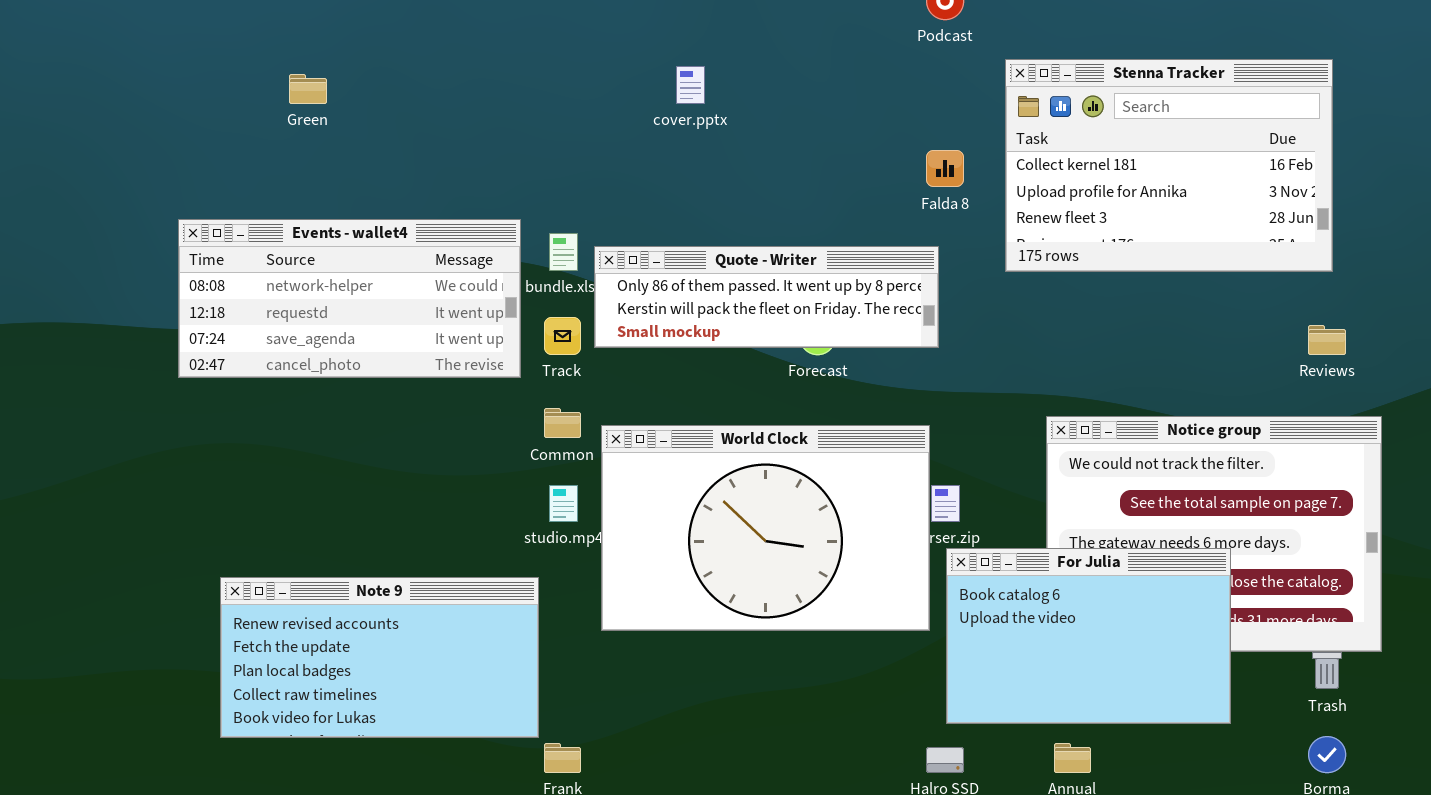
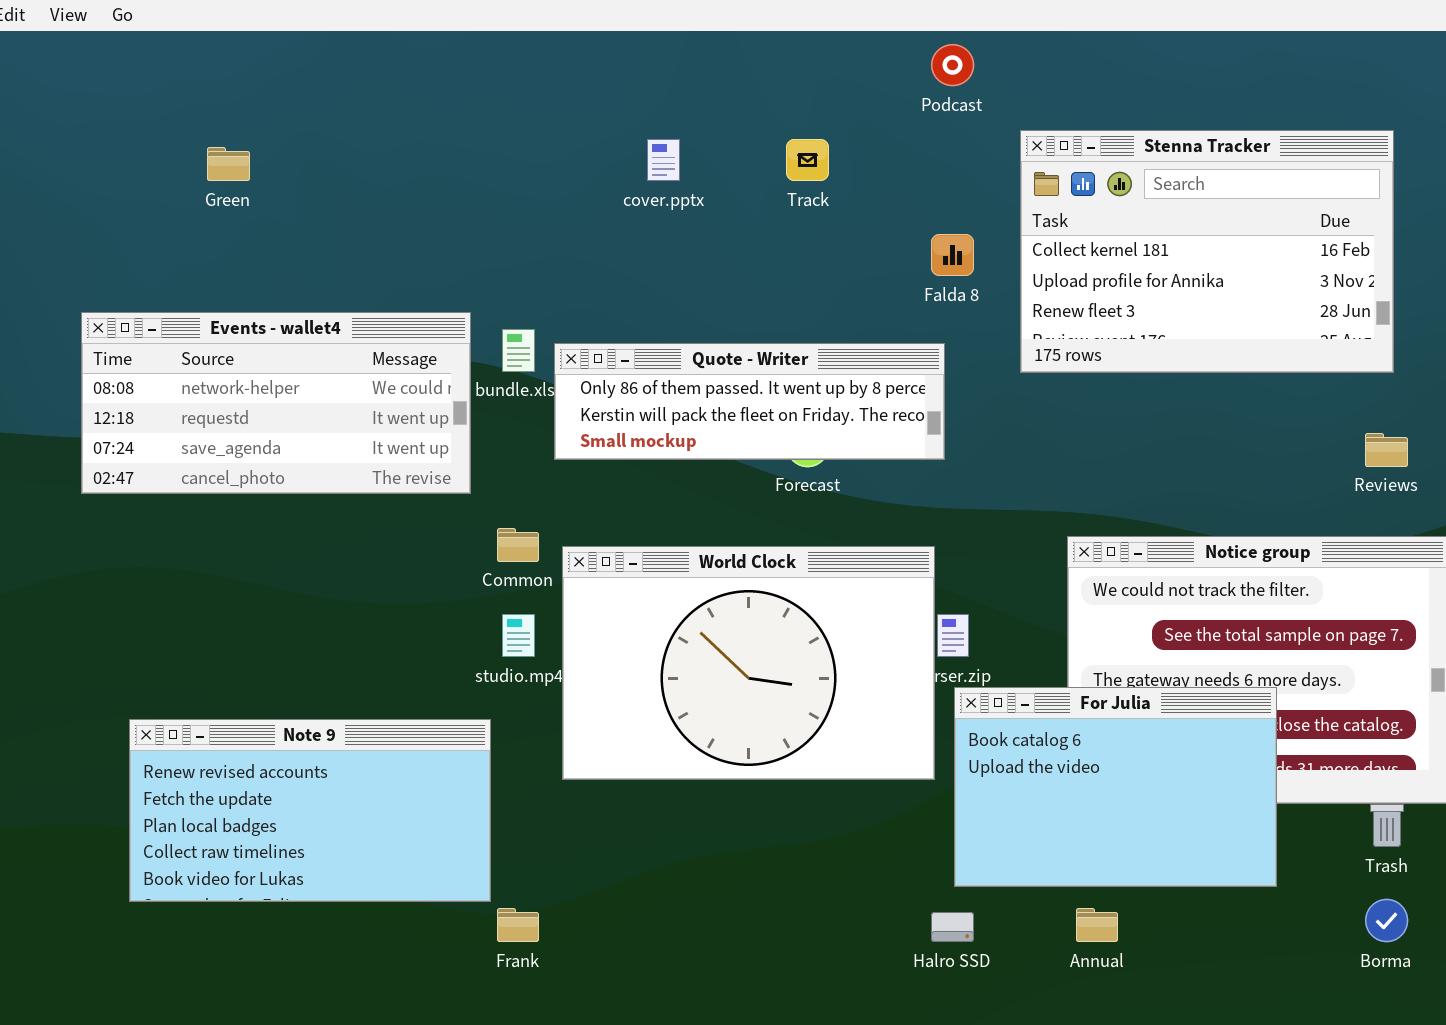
Track: [544,317,581,355] -> [786,139,829,181], moved

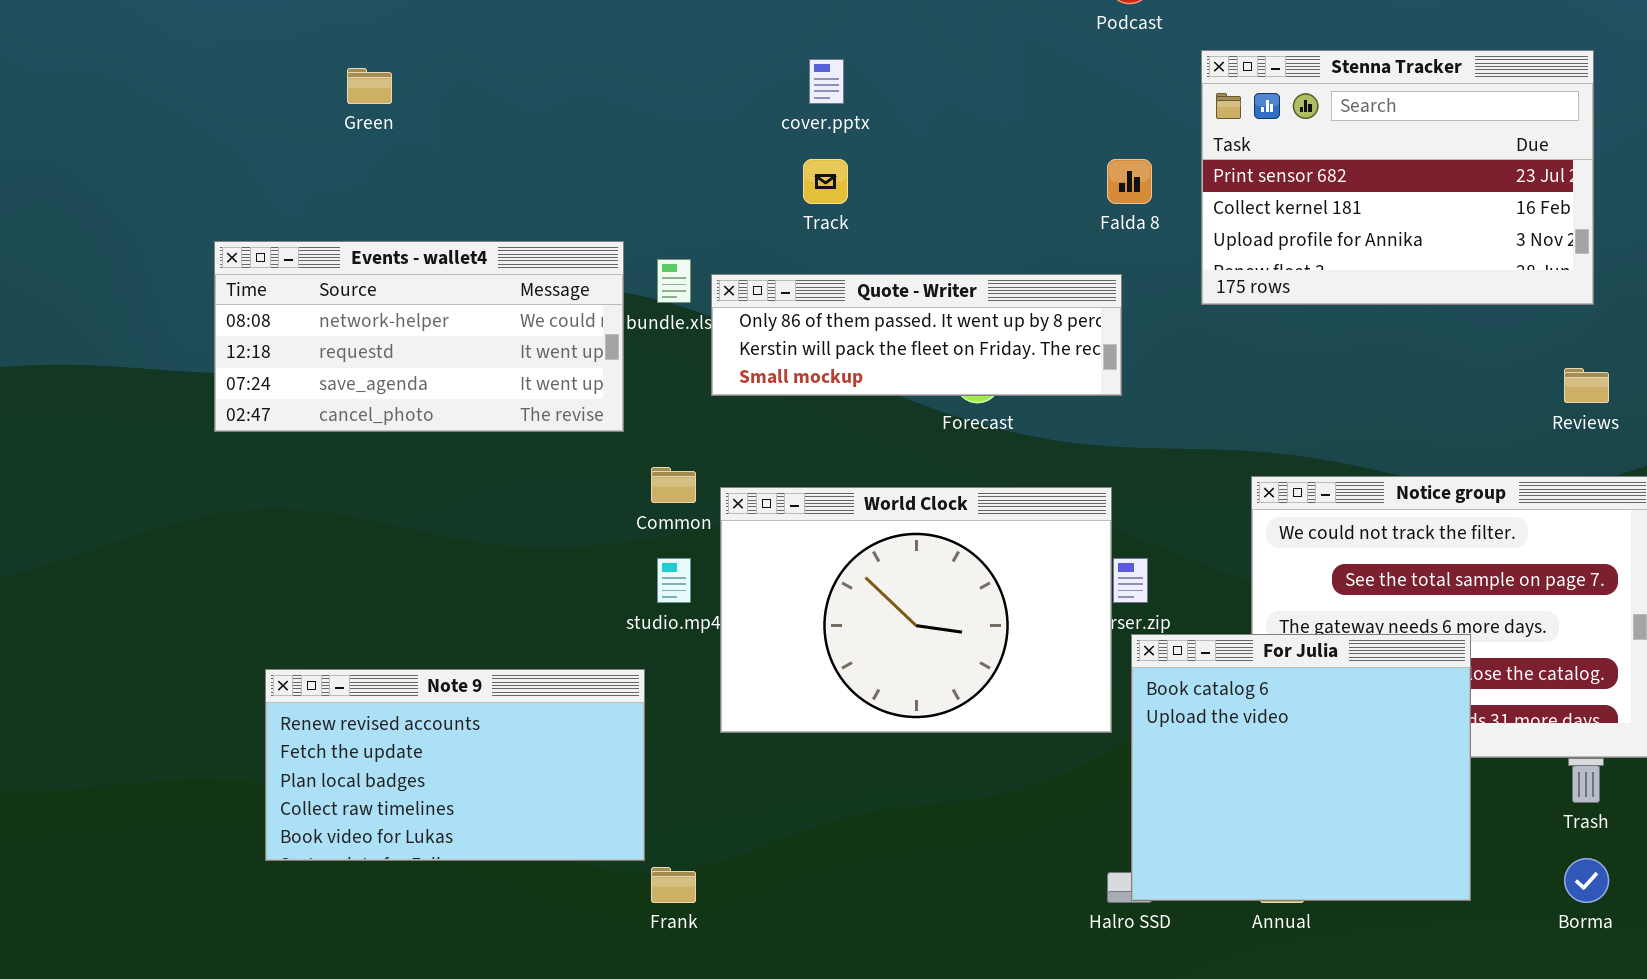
Stenna Tracker: [1020,130,1394,373] -> [1201,50,1594,305], scrolled up 1 row
Track: [786,139,829,181] -> [803,159,848,204], moved
For Julia: [954,687,1277,887] -> [1131,634,1471,901], resized

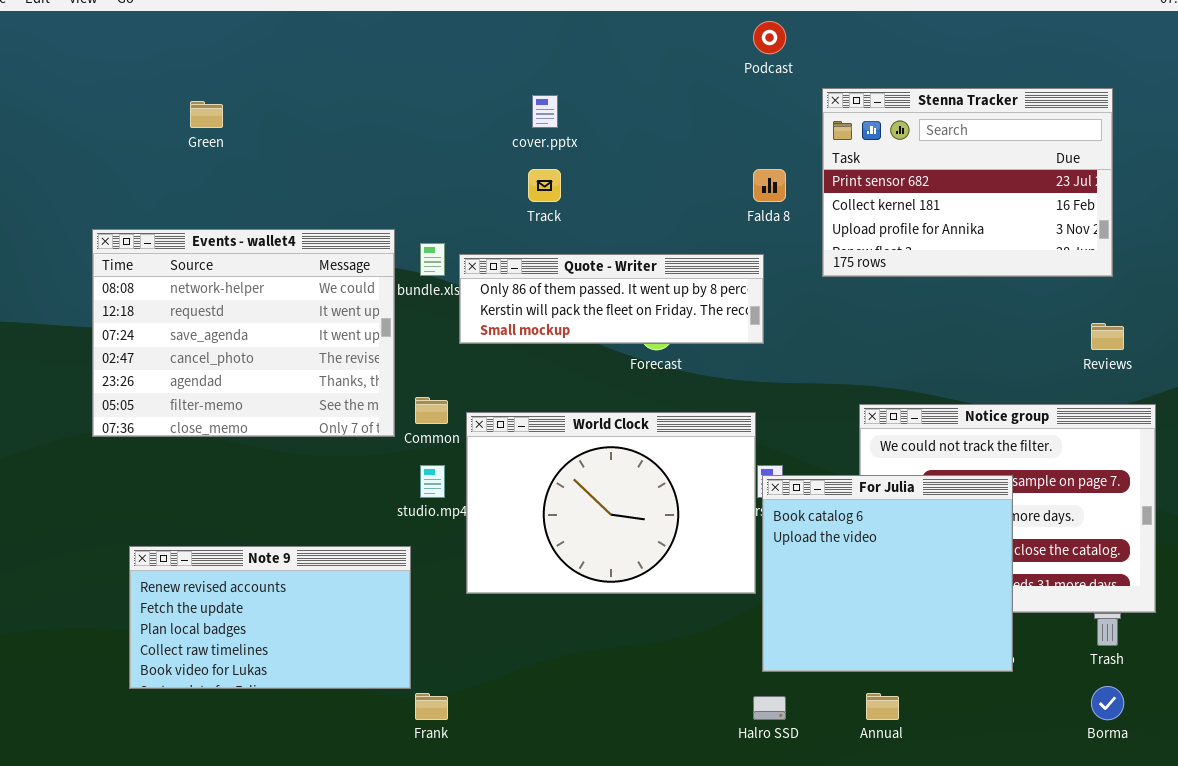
Events - wallet4: [214,241,624,432] -> [92,229,395,437], resized
For Julia: [1131,634,1471,901] -> [762,475,1013,672], moved

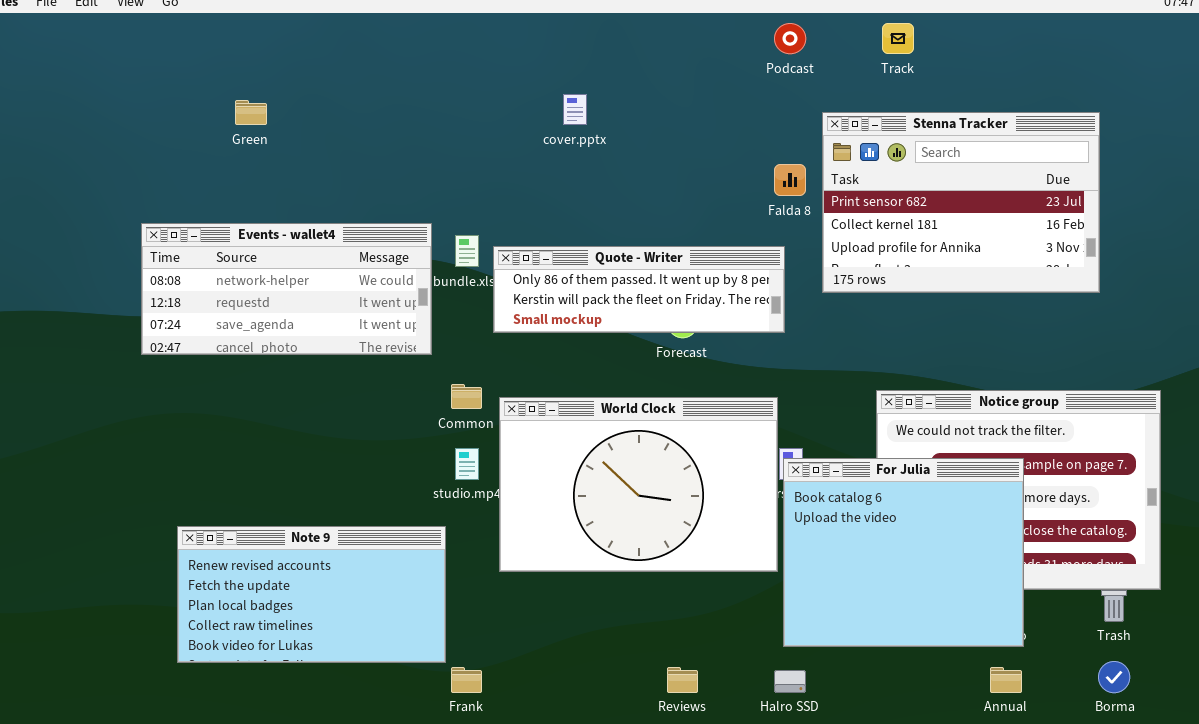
Stenna Tracker: [822,88,1113,277] -> [822,112,1100,293], moved
Track: [528,169,561,202] -> [882,23,914,54], moved
Events - wallet4: [92,229,395,437] -> [141,223,432,355], resized
Reviews: [1091,323,1124,350] -> [667,667,698,693], moved
Annual: [866,693,899,720] -> [990,667,1022,693], moved

